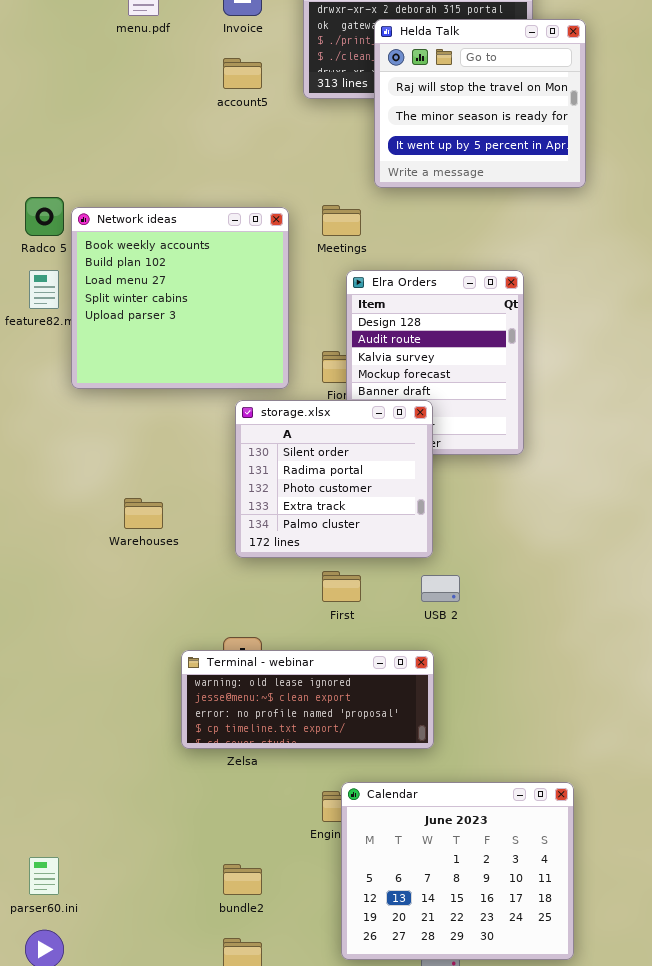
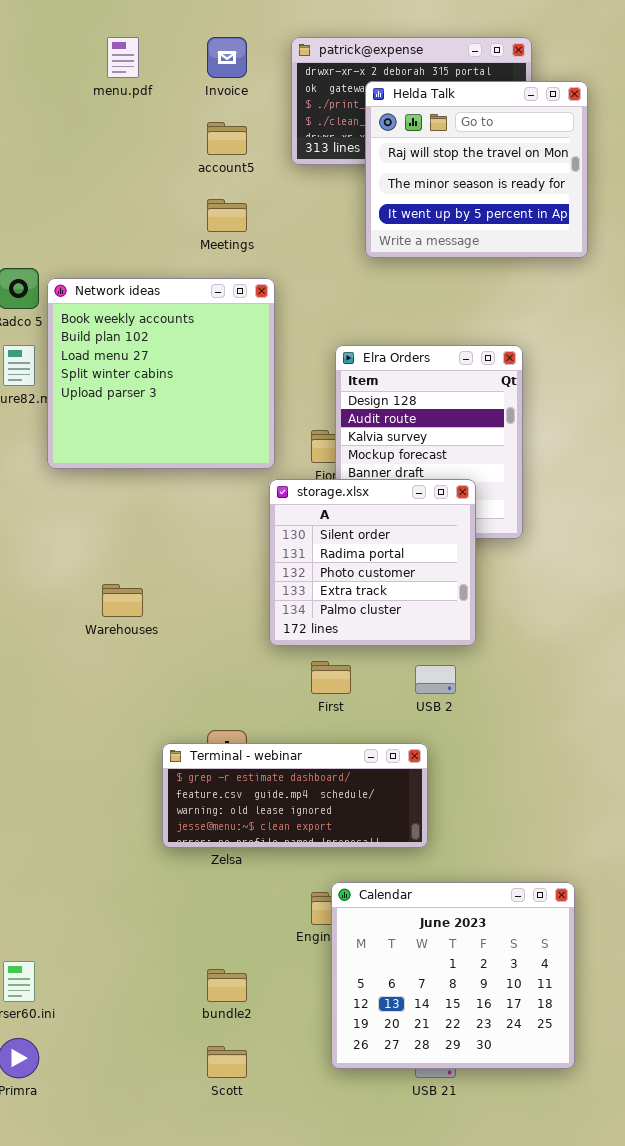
Meetings: [322,205,361,236] -> [207,199,247,232], moved
storage.xlsx: [235,400,433,558] -> [269,479,476,646], moved
Terminal - webinar: [181,650,434,749] -> [162,743,428,848], scrolled up 2 rows

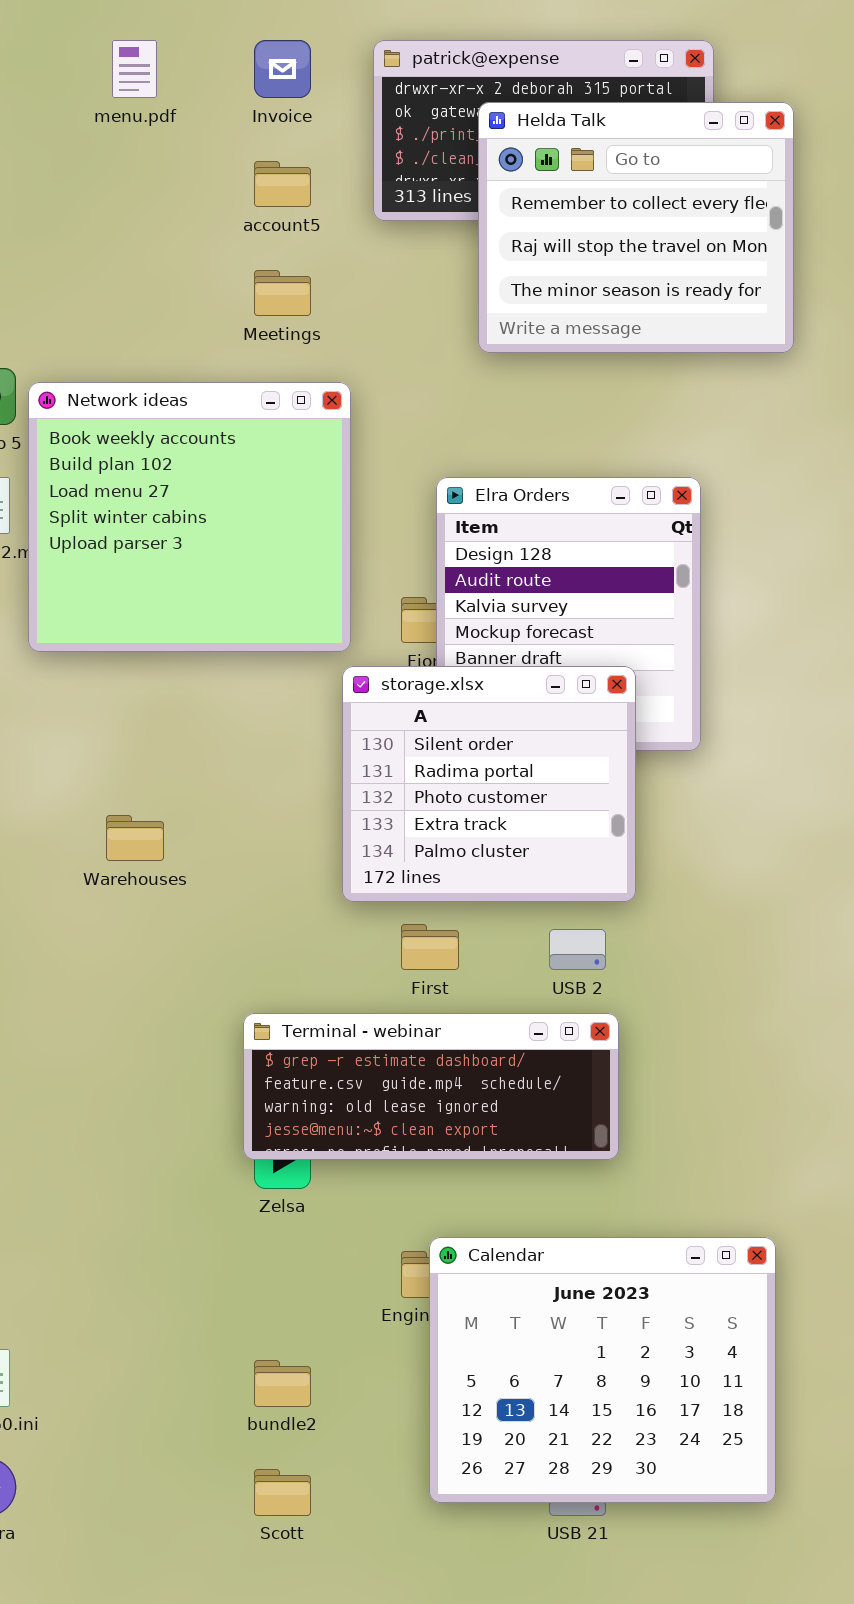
Helda Talk: [365,81,588,258] -> [478,102,794,353], scrolled up 1 row
Terminal - webinar: [162,743,428,848] -> [243,1013,619,1160], moved

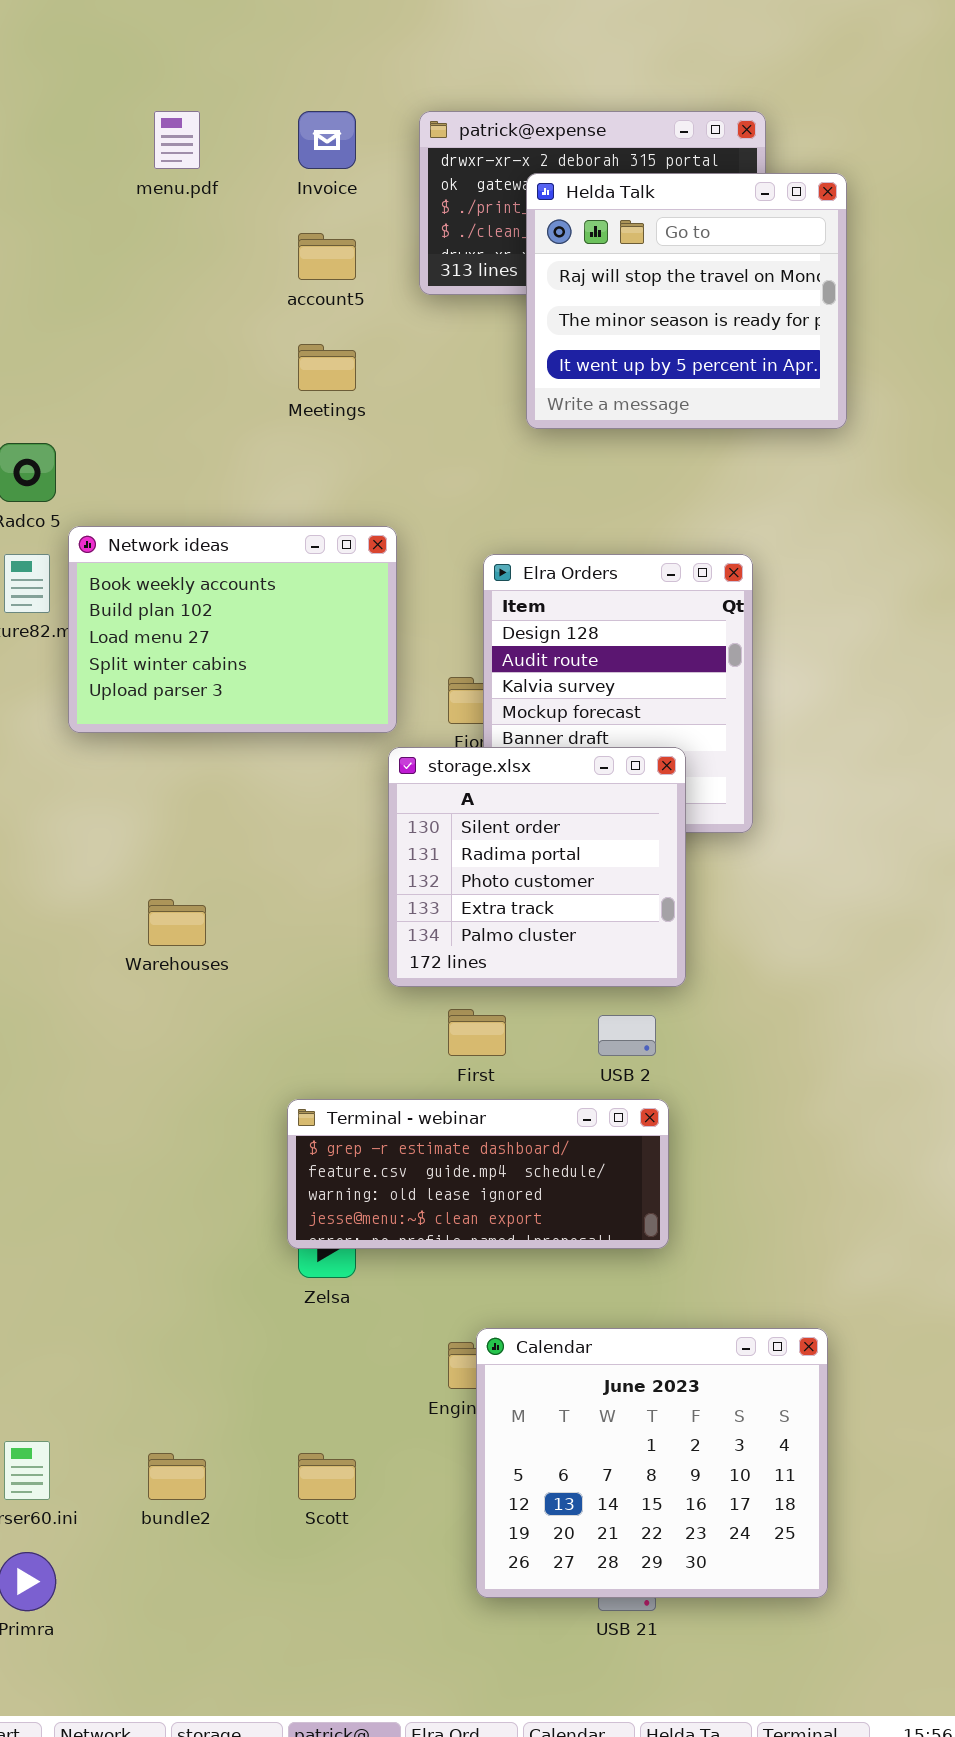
Helda Talk: [478,102,794,353] -> [526,173,847,429], scrolled down 1 row
Network ideas: [28,382,351,652] -> [68,526,397,733], resized
bundle2: [254,1360,311,1407] -> [148,1453,206,1500], moved
Scott: [254,1469,311,1516] -> [298,1453,356,1500], moved

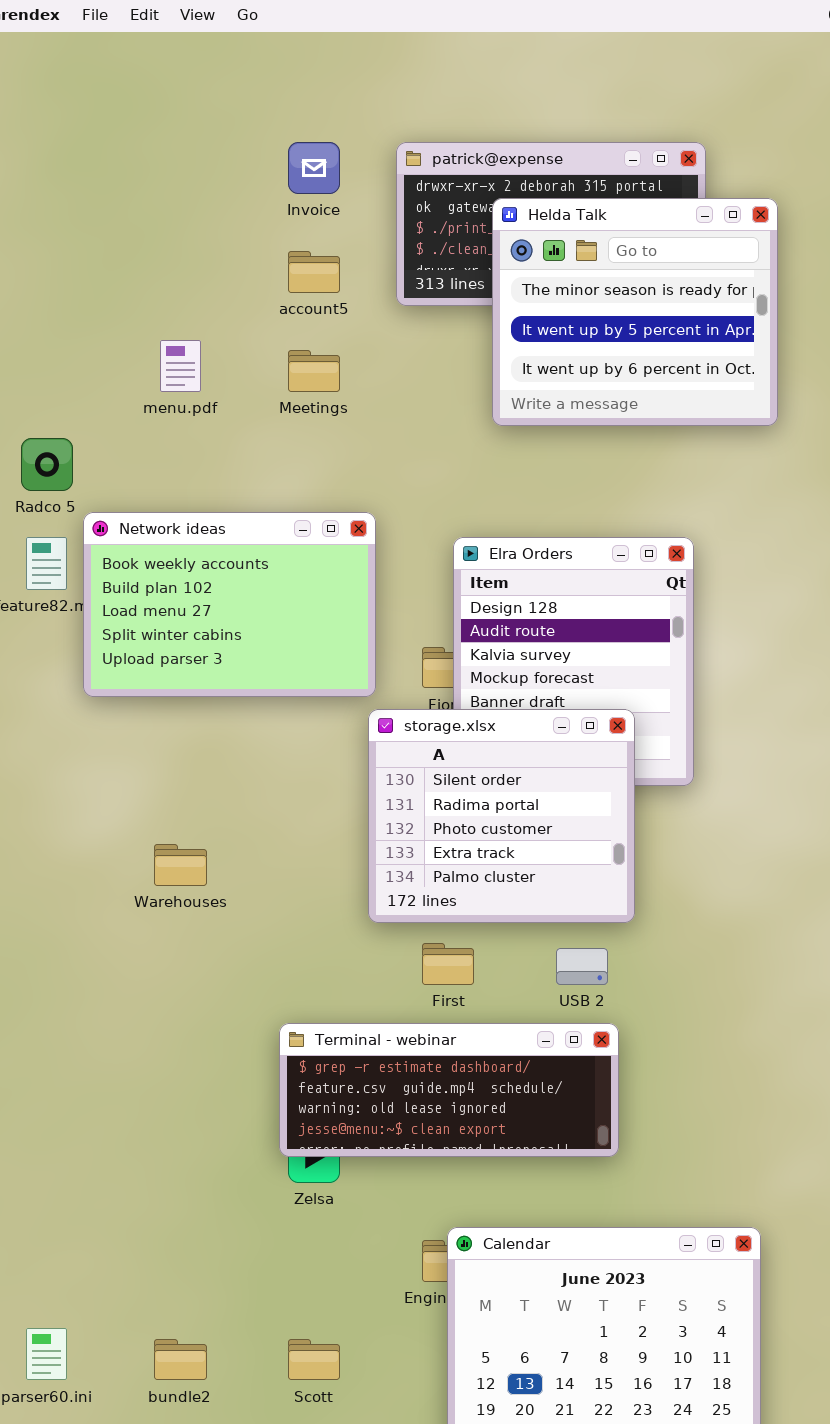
menu.pdf: [154,111,200,169] -> [160,340,201,392], moved
Helda Talk: [526,173,847,429] -> [492,198,778,426], scrolled down 1 row

